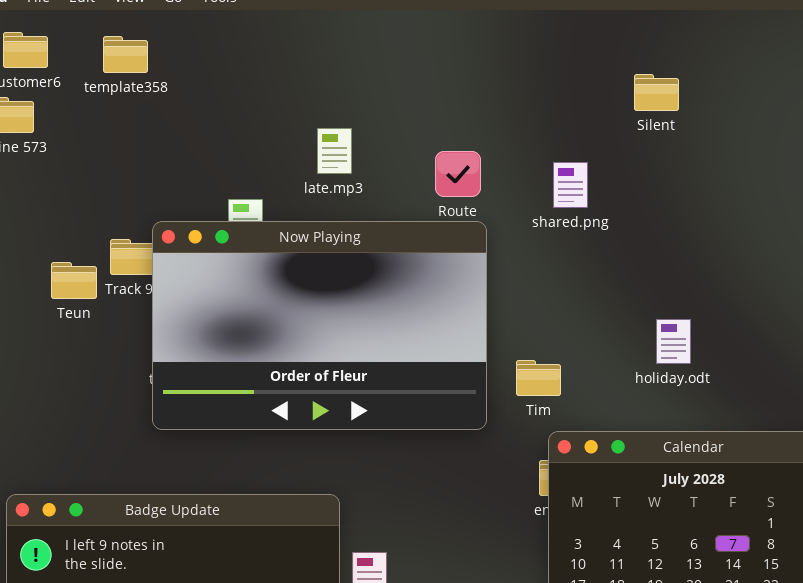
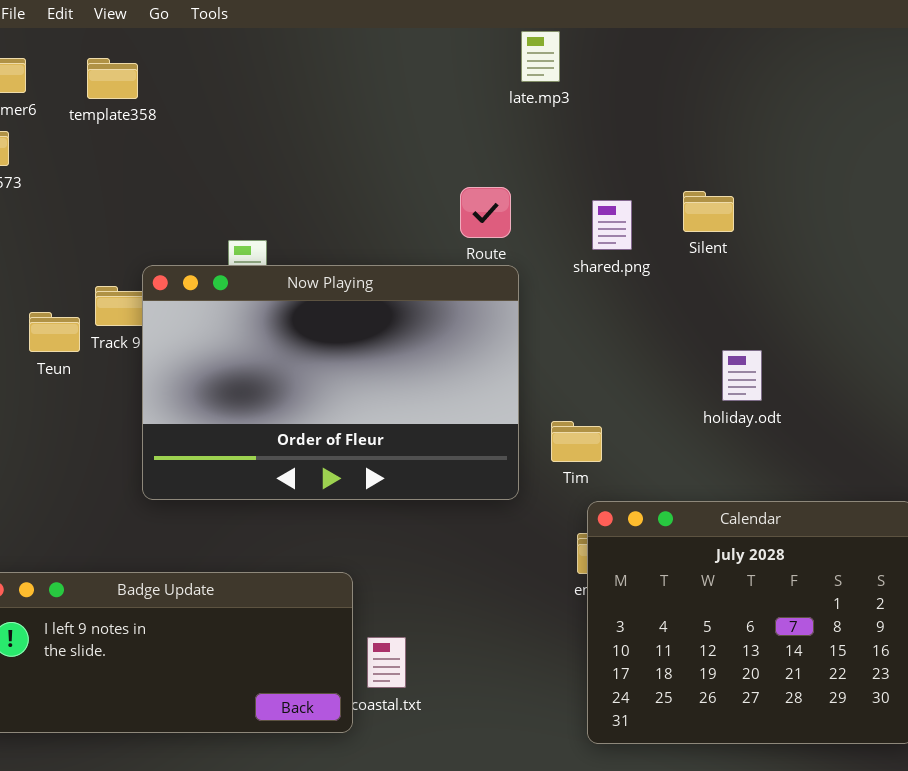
Silent: [634,74,679,111] -> [683,191,734,232], moved
late.mp3: [317,128,352,174] -> [521,31,560,82], moved
holiday.odt: [656,319,691,364] -> [722,350,762,401], moved

